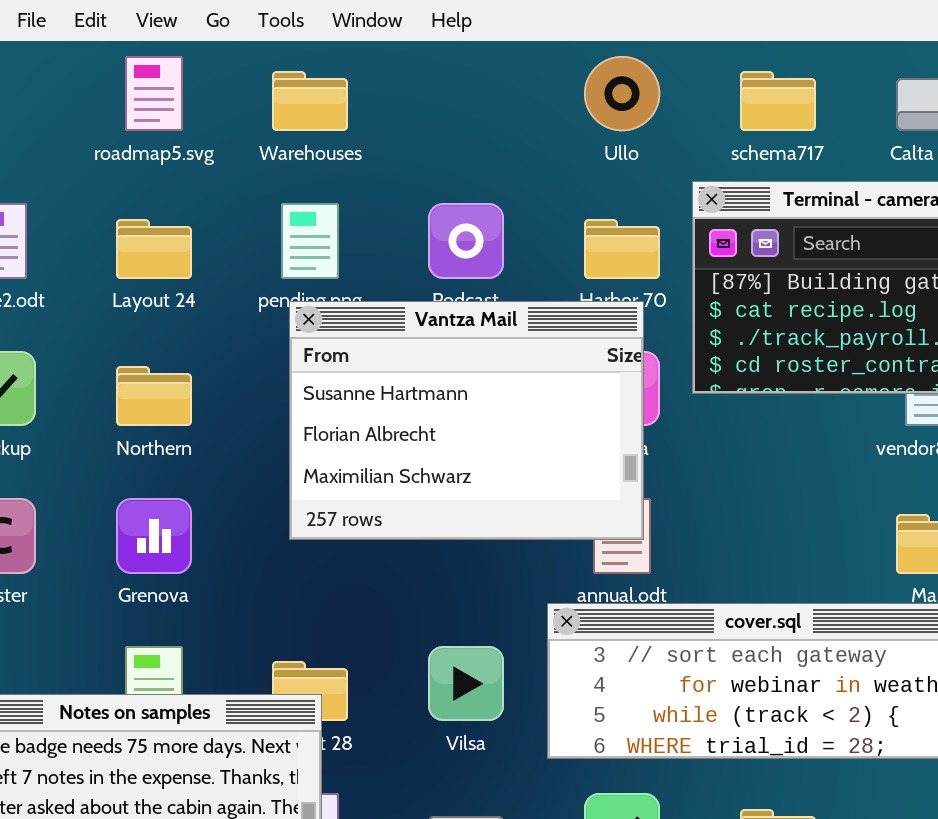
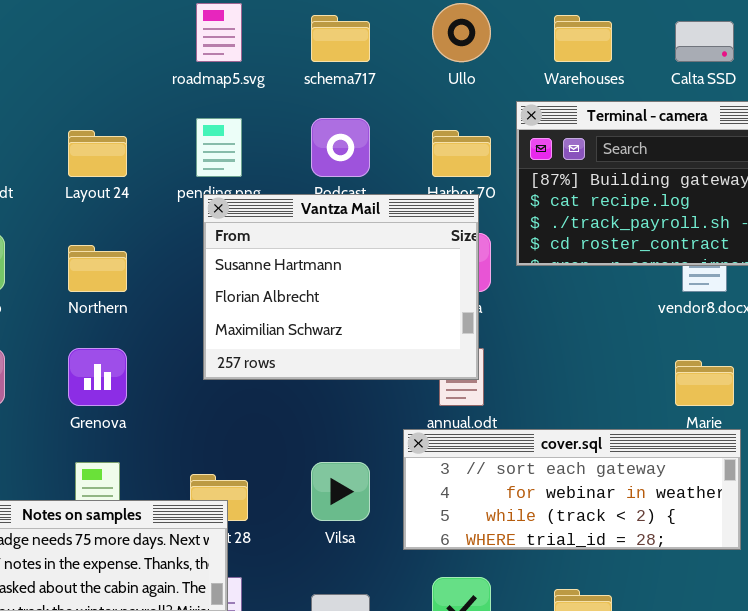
roadmap5.svg: [125,56,183,131] -> [196,3,242,62], moved
Warehouses: [272,71,348,131] -> [554,15,612,62], moved
schema717: [740,71,816,131] -> [311,15,370,62], moved

